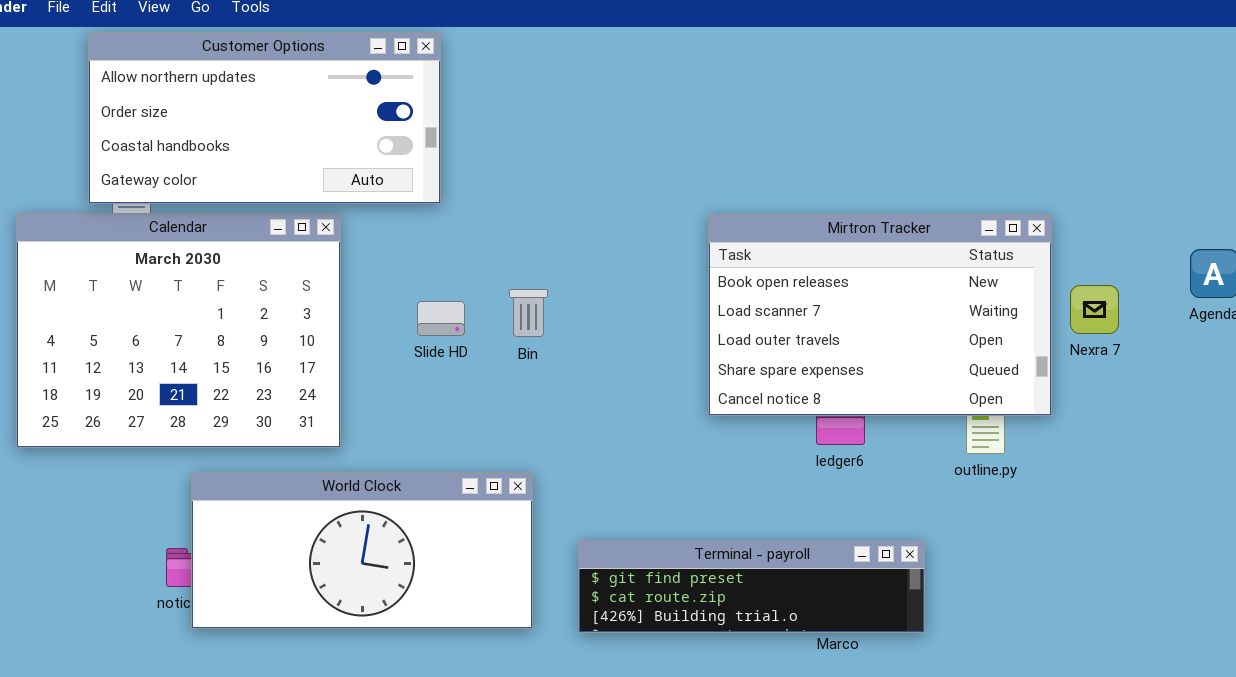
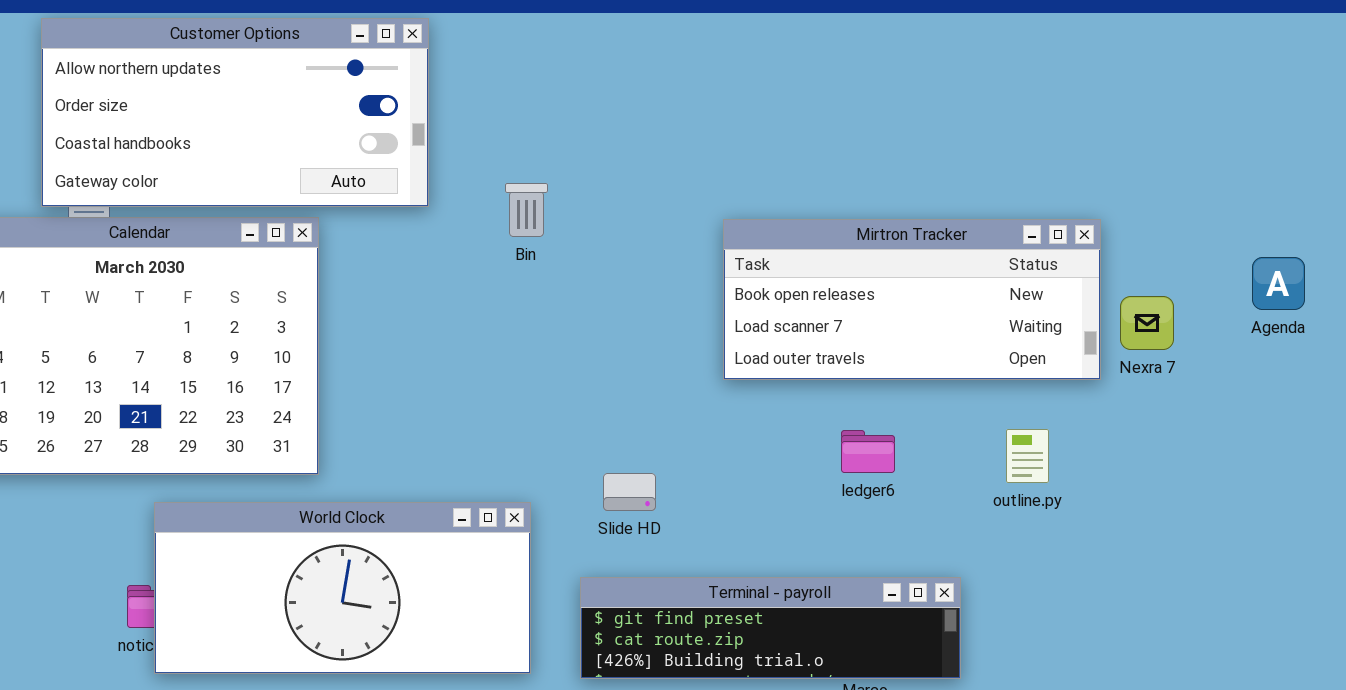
Mirtron Tracker: [708,214,1052,416] -> [723,219,1101,380], resized
Bin: [509,289,548,337] -> [505,183,548,237], moved
Slide HD: [417,301,465,336] -> [603,473,656,511], moved

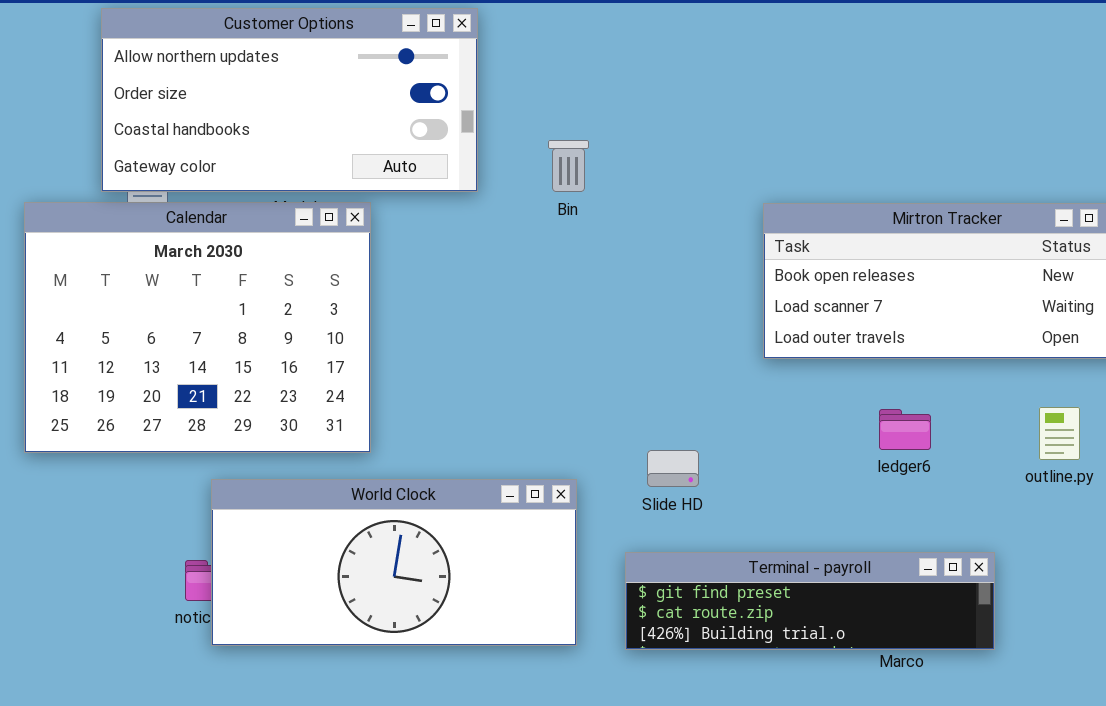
Bin: [505,183,548,237] -> [548,140,589,192], moved

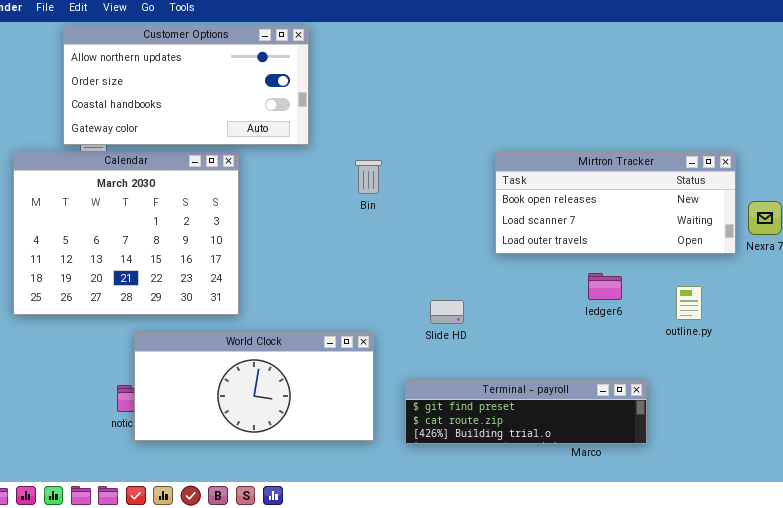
Bin: [548,140,589,192] -> [355,160,382,194], moved
ledger6: [879,409,931,450] -> [588,273,622,300], moved
Slide HD: [647,450,699,487] -> [430,300,464,324], moved

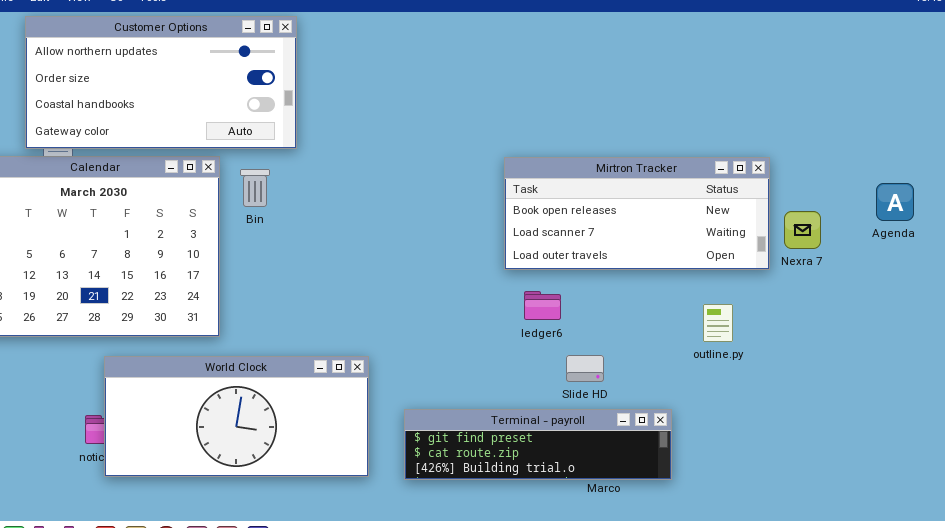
Bin: [355,160,382,194] -> [240,169,270,207], moved
ledger6: [588,273,622,300] -> [524,291,561,320], moved
Slide HD: [430,300,464,324] -> [566,355,604,382], moved

